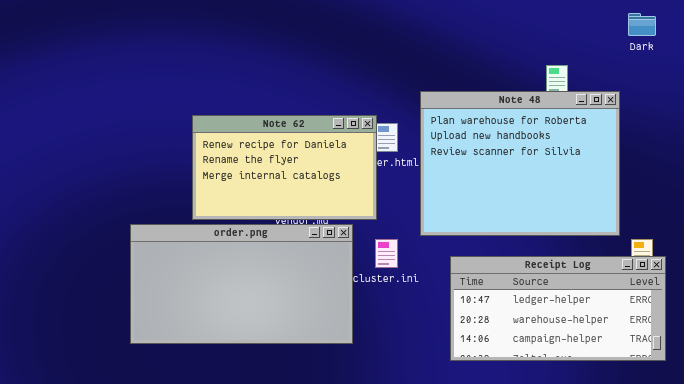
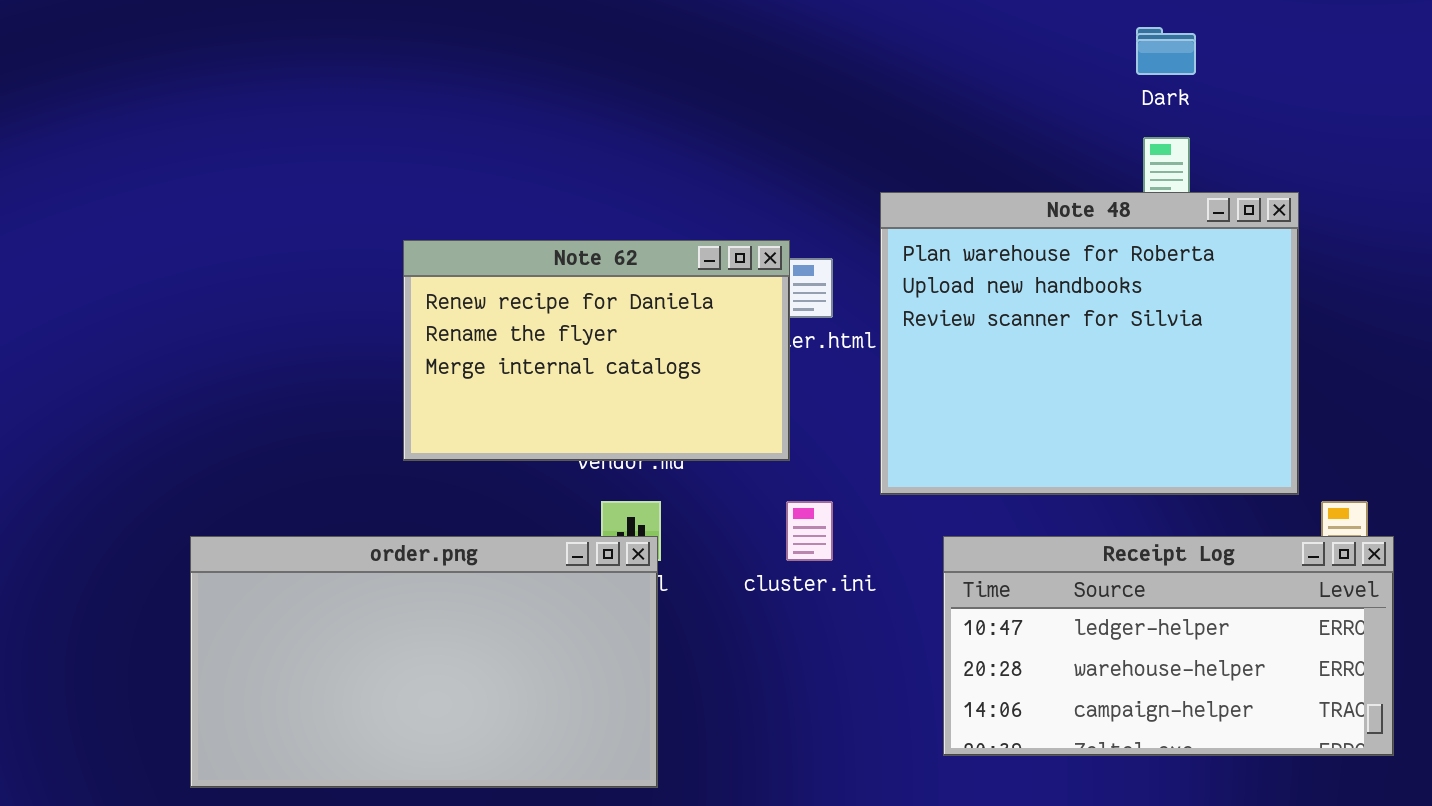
Dark: [628,13,656,36] -> [1136,27,1196,75], moved
order.png: [130,224,353,344] -> [190,536,658,788], moved

